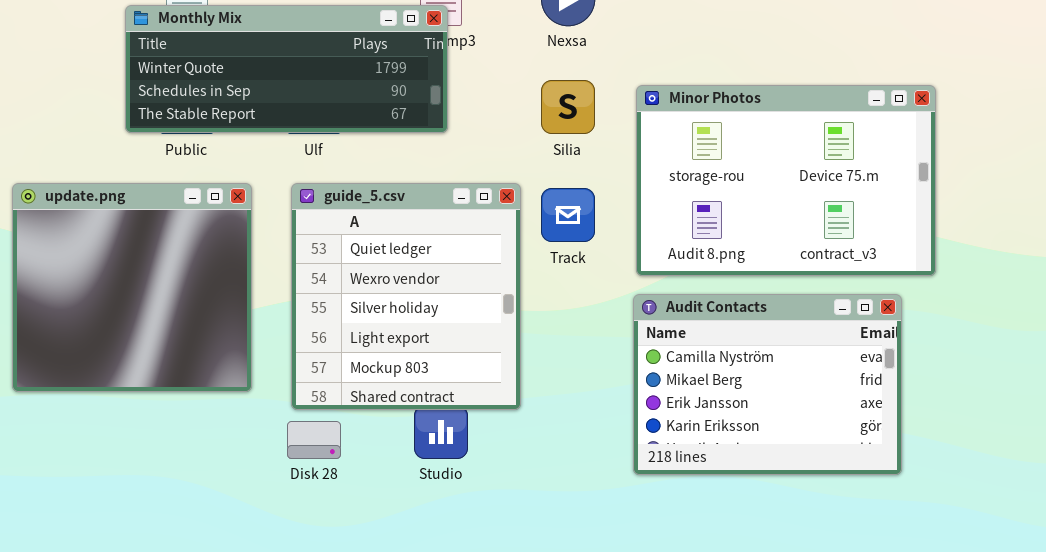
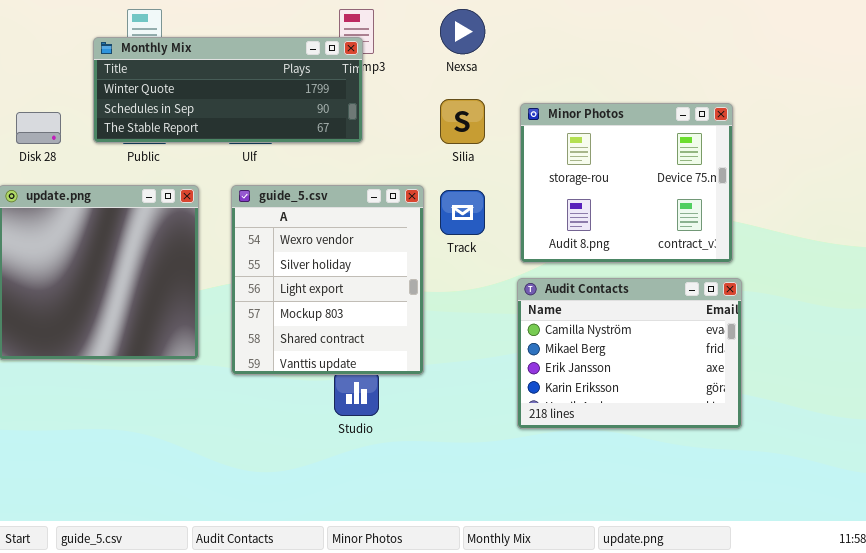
Minor Photos: [636,85,936,276] -> [520,103,733,263], resized
guide_5.csv: [291,183,521,410] -> [231,185,424,375], scrolled down 1 row
Disk 28: [287,421,341,459] -> [16,112,61,144], moved

